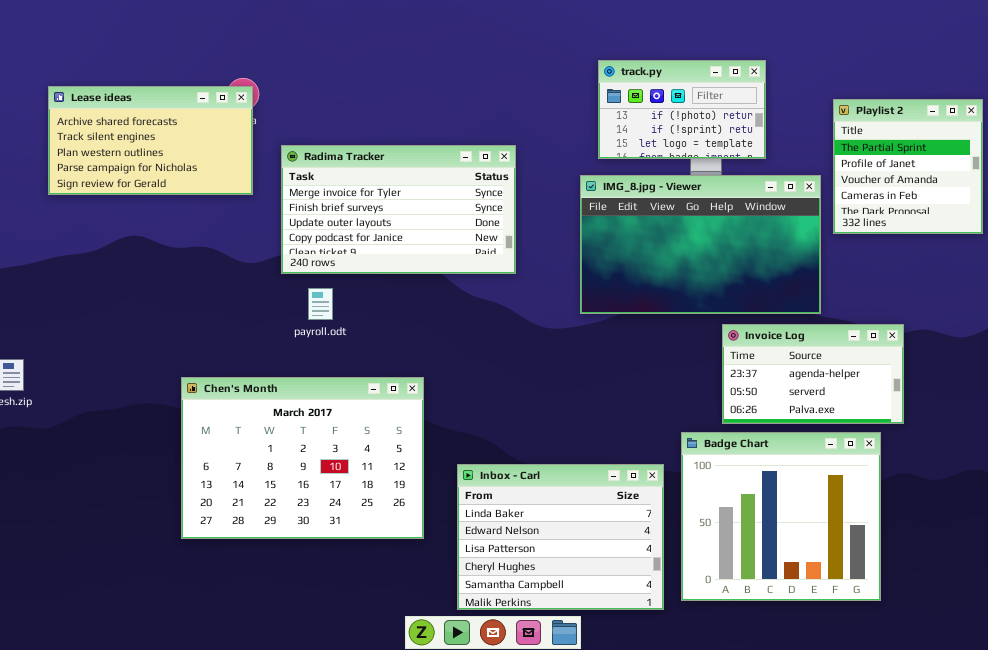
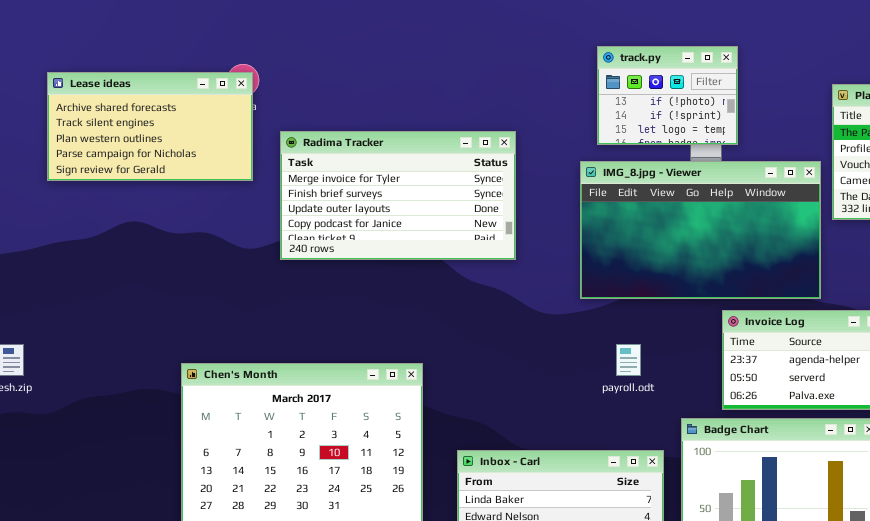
track.py: [598,60,766,159] -> [597,46,738,145], resized
payroll.odt: [308,288,333,320] -> [616,344,641,376], moved

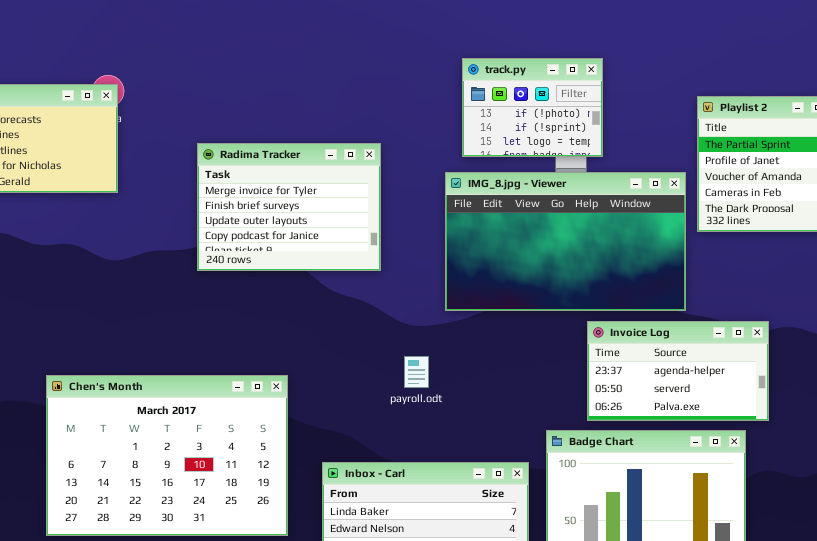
Radima Tracker: [280,131,516,260] -> [197,143,381,271], resized
payroll.odt: [616,344,641,376] -> [404,356,429,388], moved

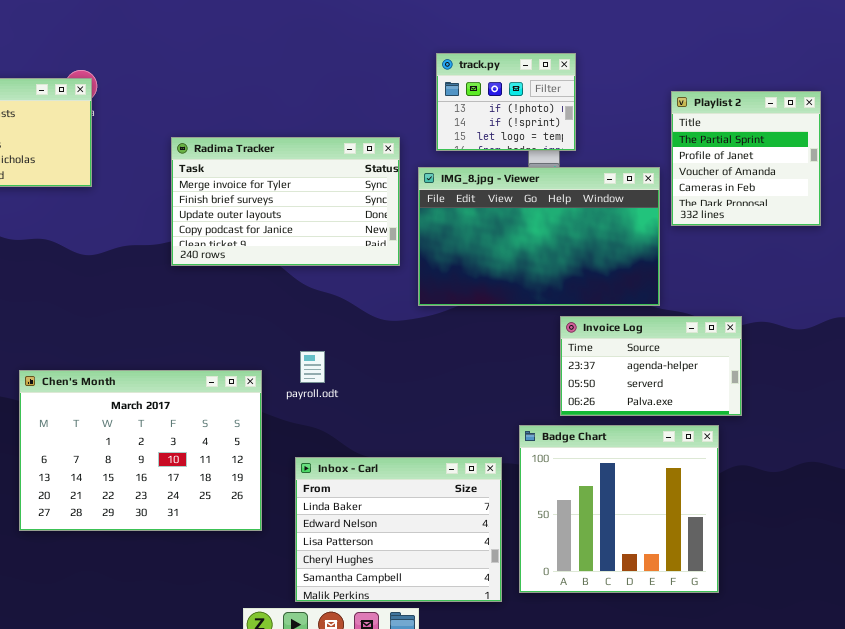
Radima Tracker: [197,143,381,271] -> [171,137,400,266], resized
payroll.odt: [404,356,429,388] -> [300,351,325,383], moved

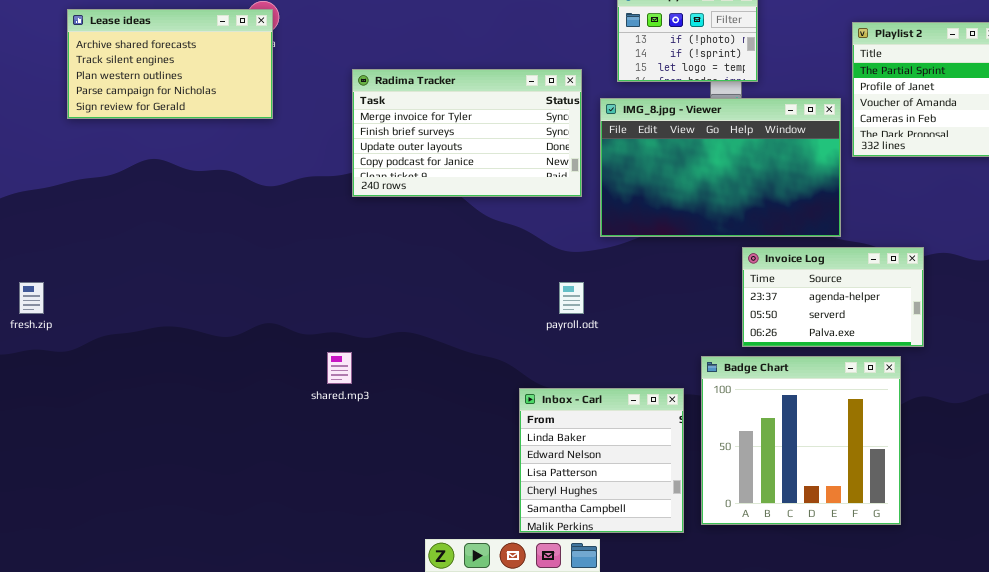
payroll.odt: [300,351,325,383] -> [559,282,584,314], moved
Chen's Month: [19,370,262,531] -> none, closed
Inbox - Carl: [295,457,502,602] -> [519,388,684,533], resized

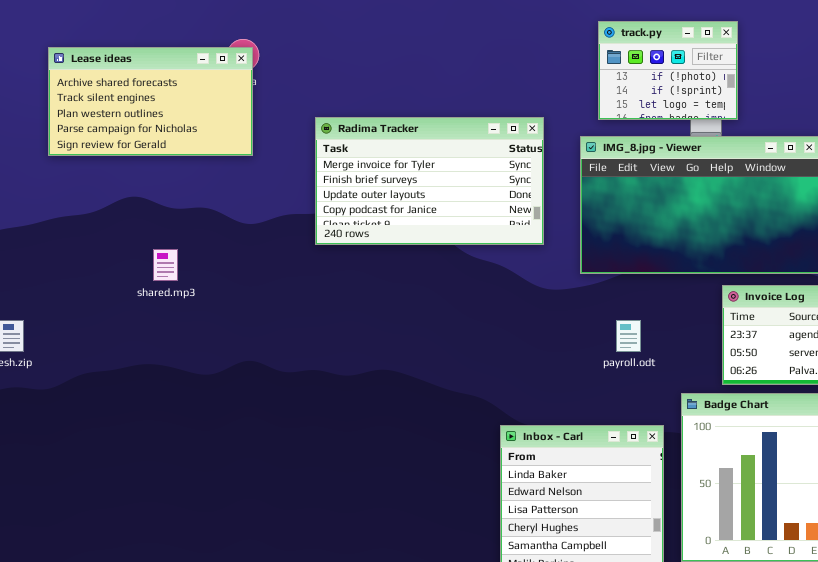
Radima Tracker: [352,69,582,197] -> [315,117,544,245], moved
payroll.odt: [559,282,584,314] -> [616,320,641,352], moved
shared.mp3: [327,352,352,384] -> [153,249,178,281], moved

